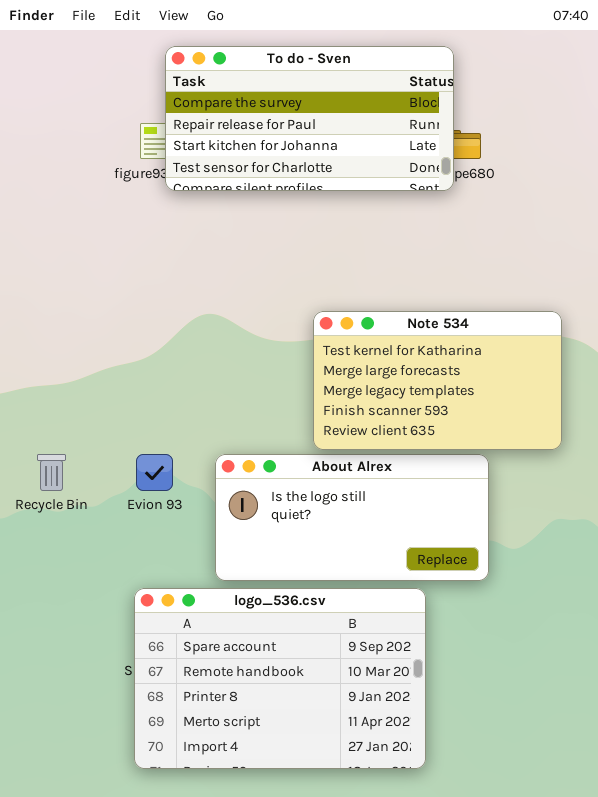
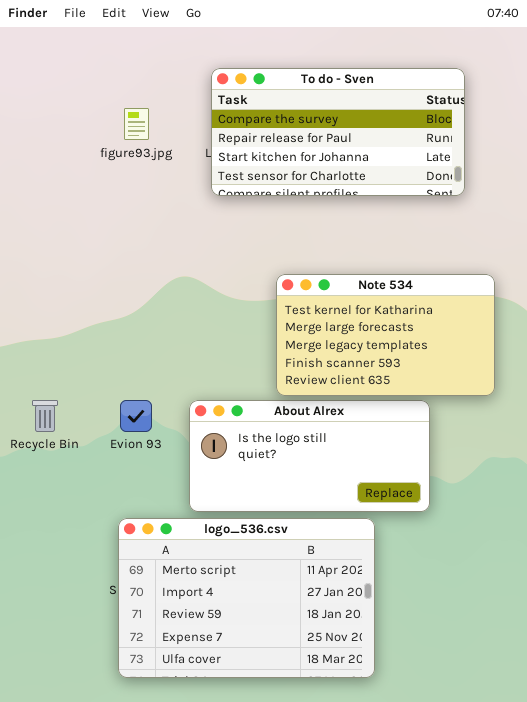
To do - Sven: [165,46,454,191] -> [211,68,465,196], moved
logo_536.csv: [134,588,426,769] -> [118,518,375,678], scrolled down 3 rows

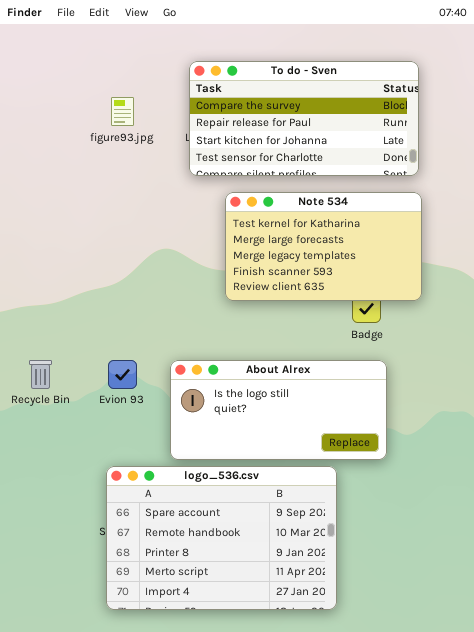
Note 534: [276,274,495,396] -> [225,192,422,301], moved
logo_536.csv: [118,518,375,678] -> [106,466,337,610], scrolled up 3 rows

